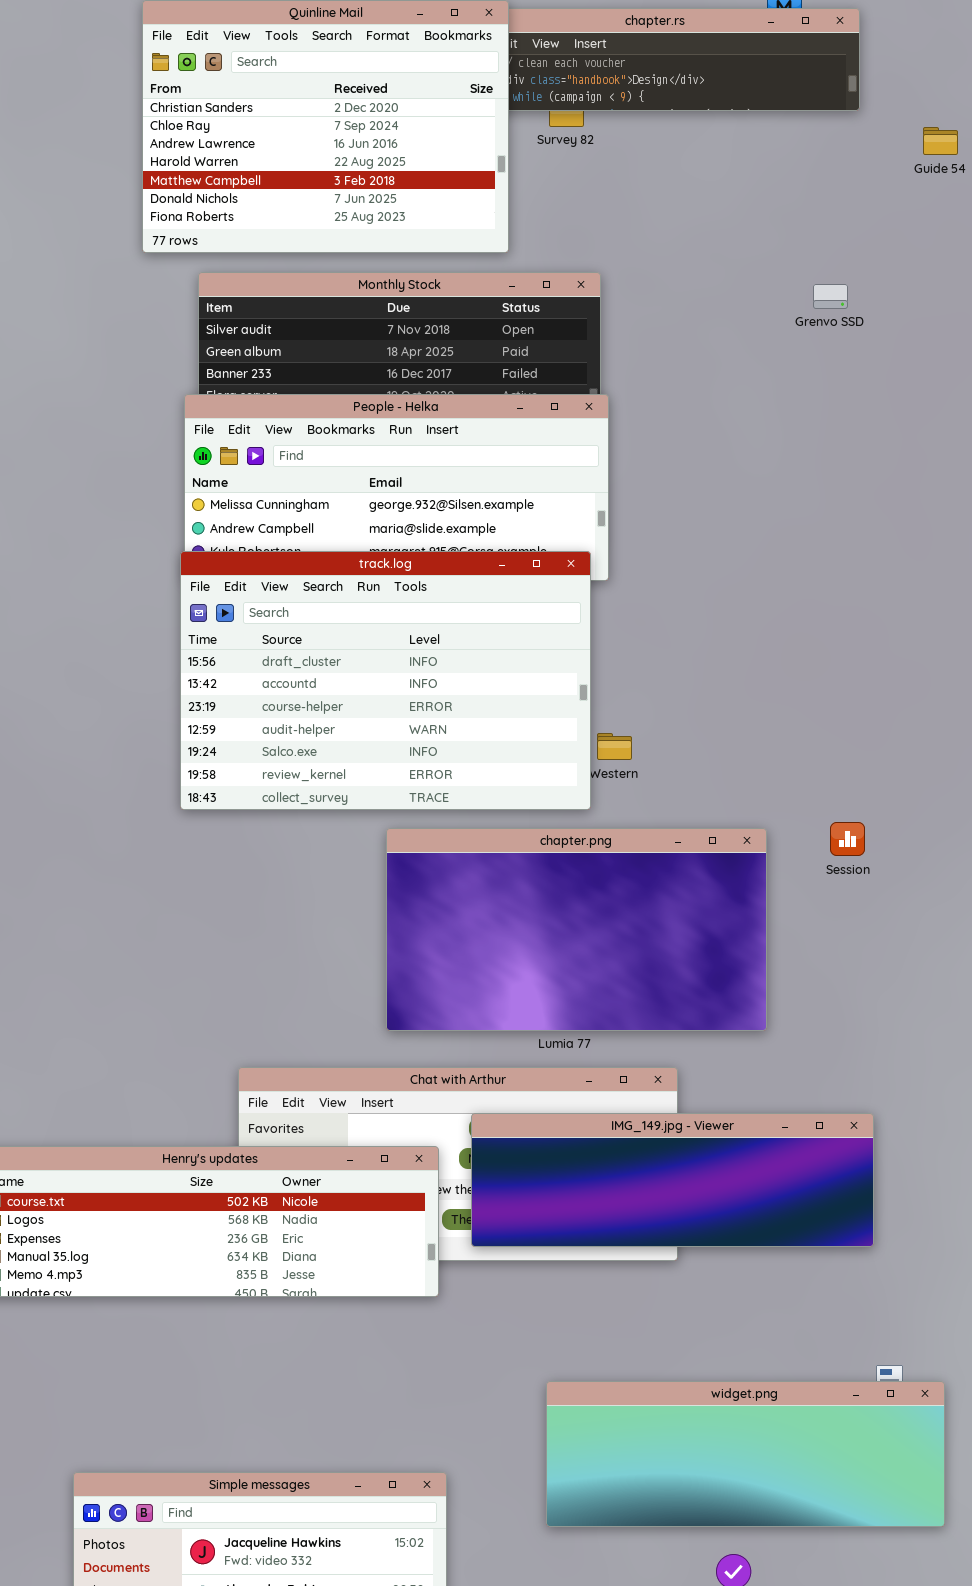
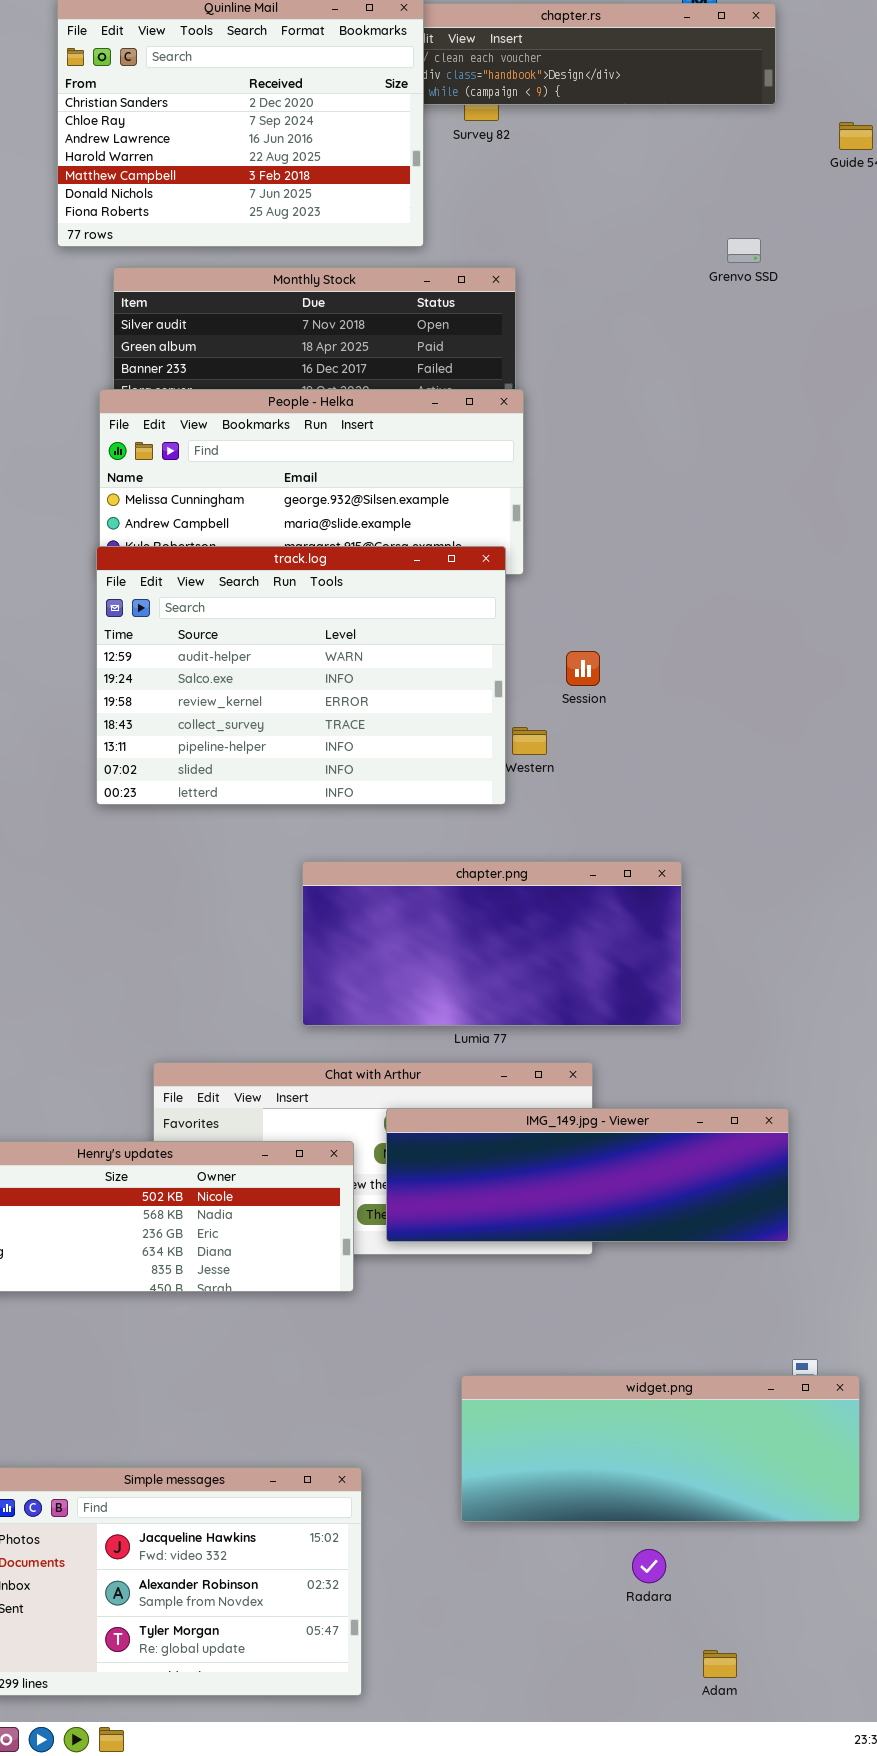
Grenvo SSD: [813,284,848,309] -> [727,238,761,263], moved
track.log: [180,551,591,810] -> [96,546,506,805], scrolled down 3 rows
Session: [830,822,865,856] -> [566,651,600,686], moved
chapter.png: [386,828,767,1031] -> [302,861,682,1026], resized

